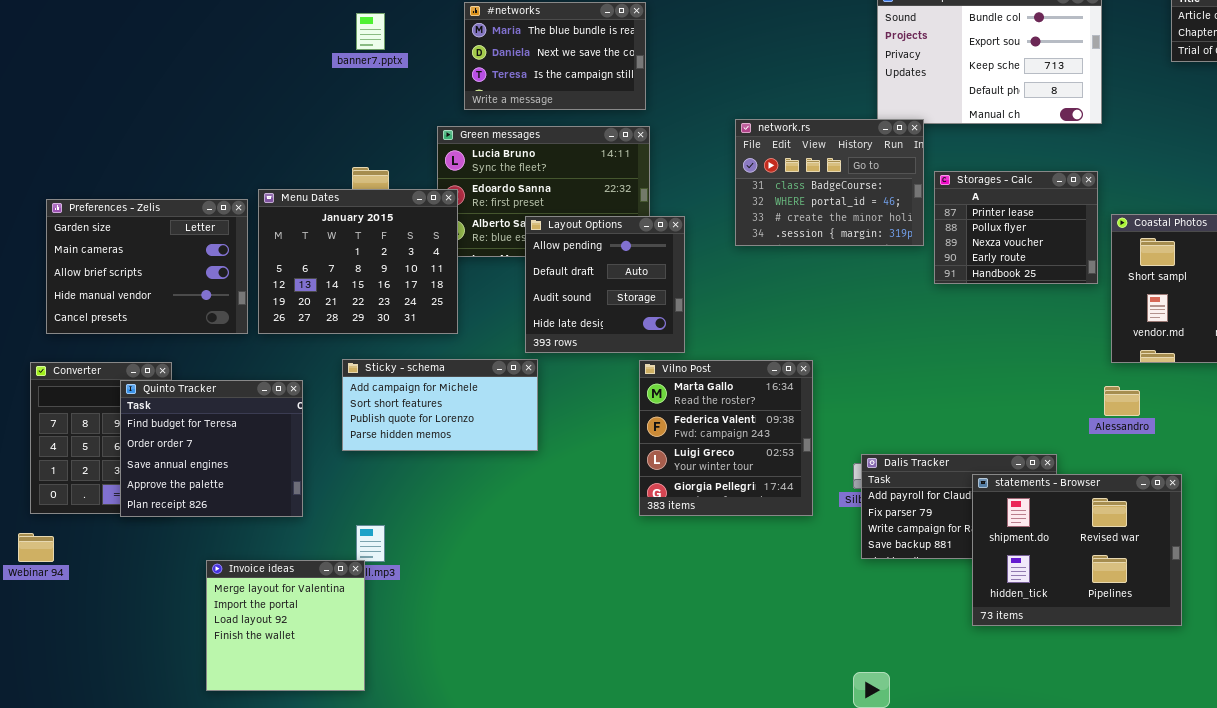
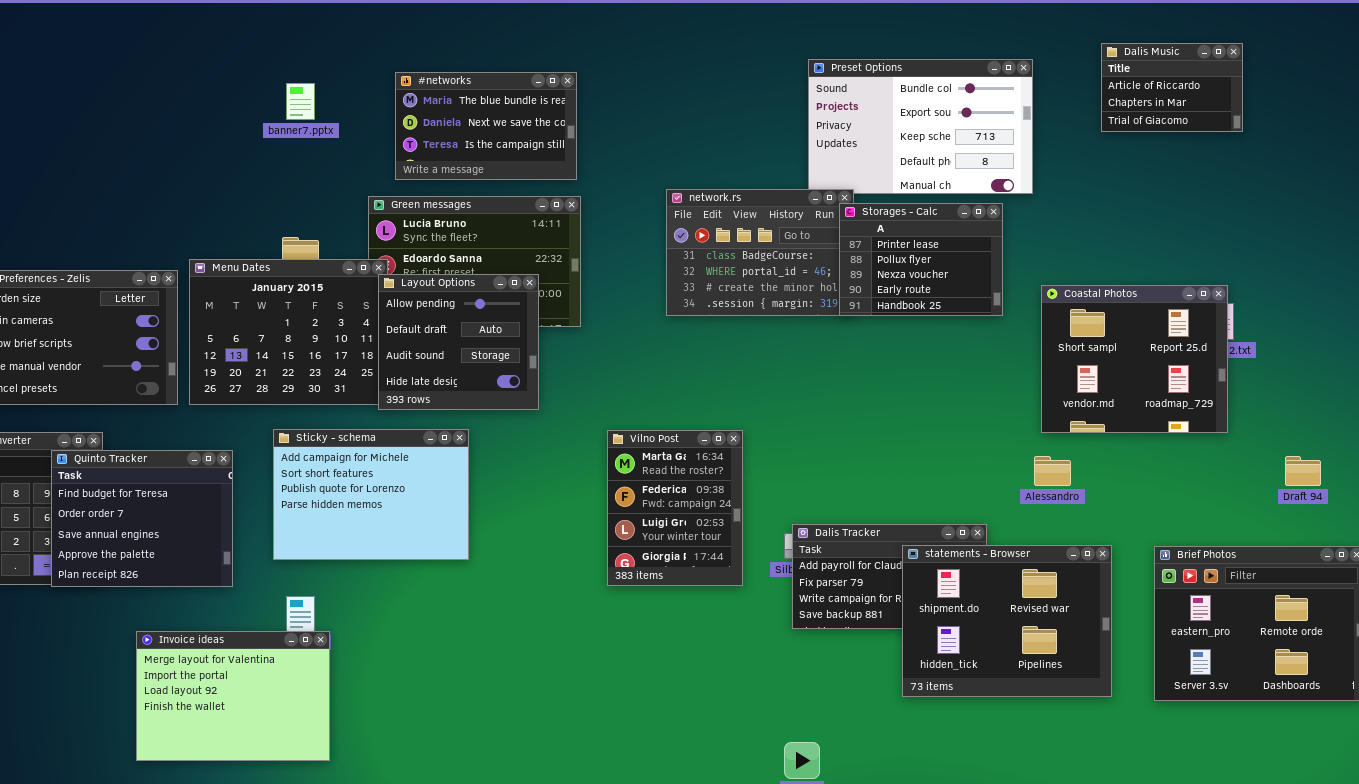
Storages - Calc: [934,171,1098,284] -> [839,203,1003,316], moved
Layout Options: [525,216,685,353] -> [378,274,539,410], moved
Sticky - schema: [342,359,538,451] -> [273,429,469,560], resized
Vilno Post: [639,360,813,516] -> [607,430,743,586], resized
Invoice ideas: [206,560,365,691] -> [136,631,330,761], resized

